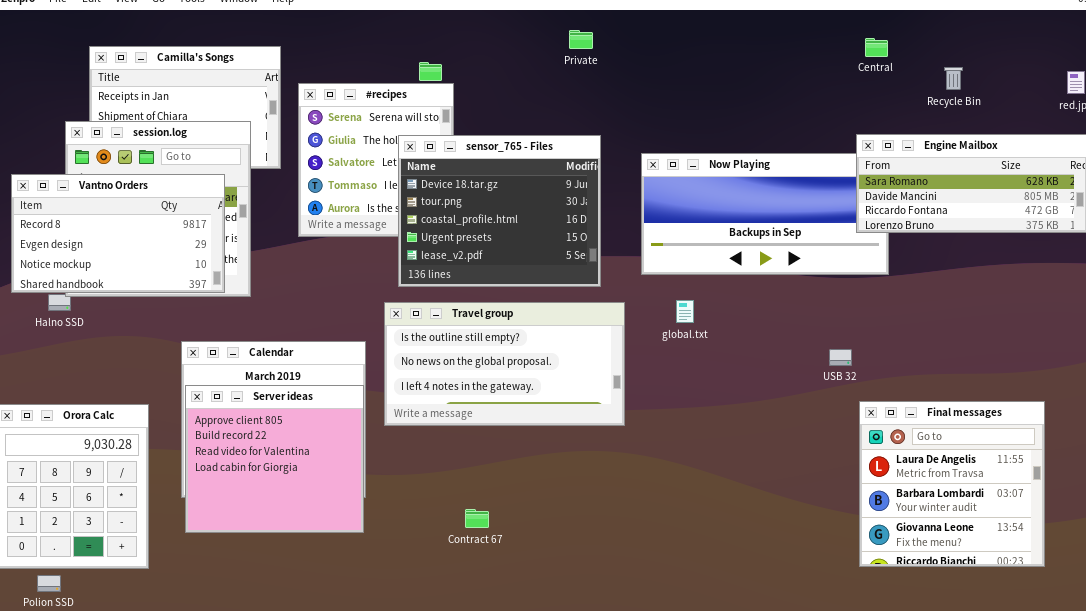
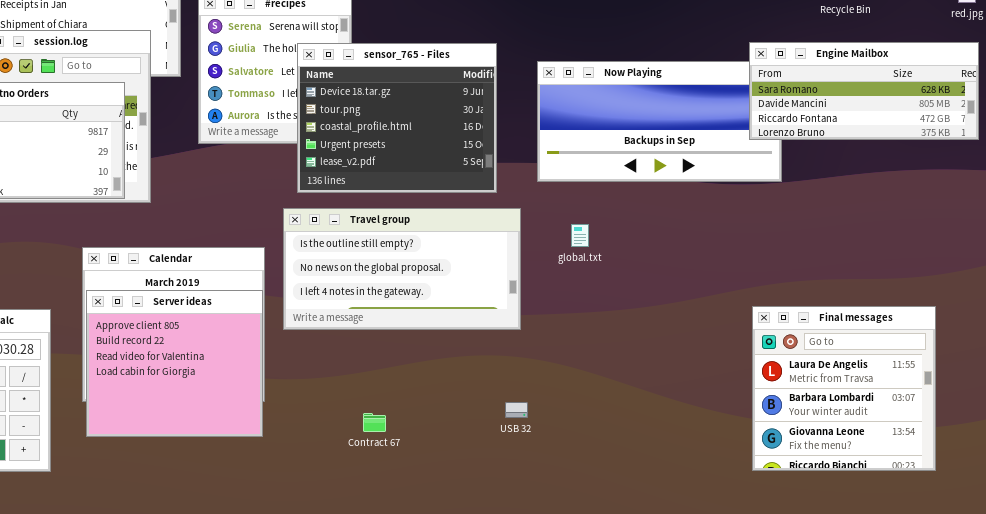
global.txt: [676,300,694,323] -> [571,224,589,247], moved
USB 32: [829,349,852,366] -> [505,402,528,418], moved

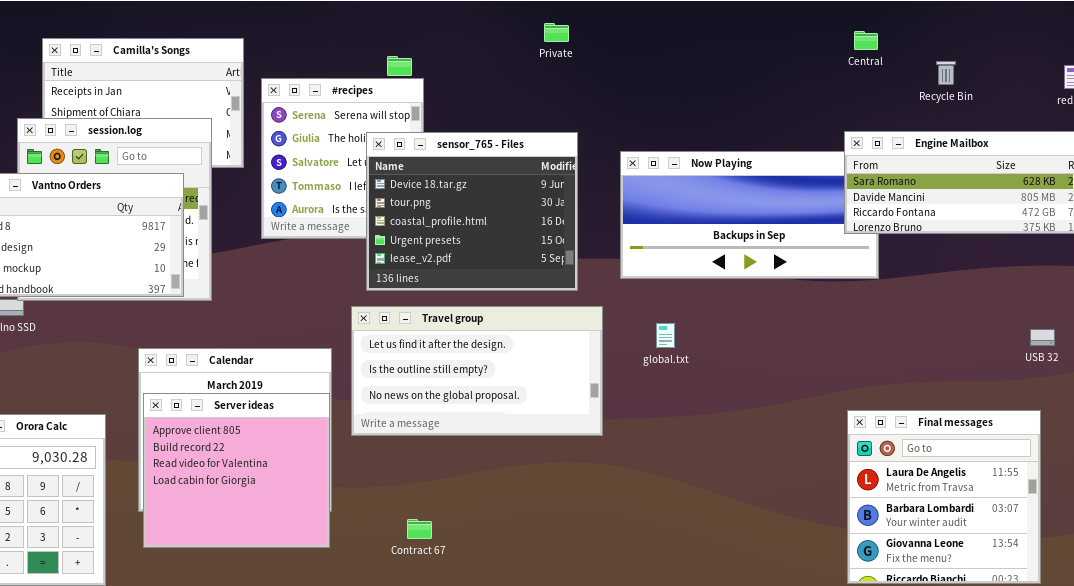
Travel group: [283,208,521,330] -> [351,306,603,436], scrolled up 1 row
USB 32: [505,402,528,418] -> [1030,329,1055,346], moved
Contract 67: [363,413,386,432] -> [407,519,432,539], moved

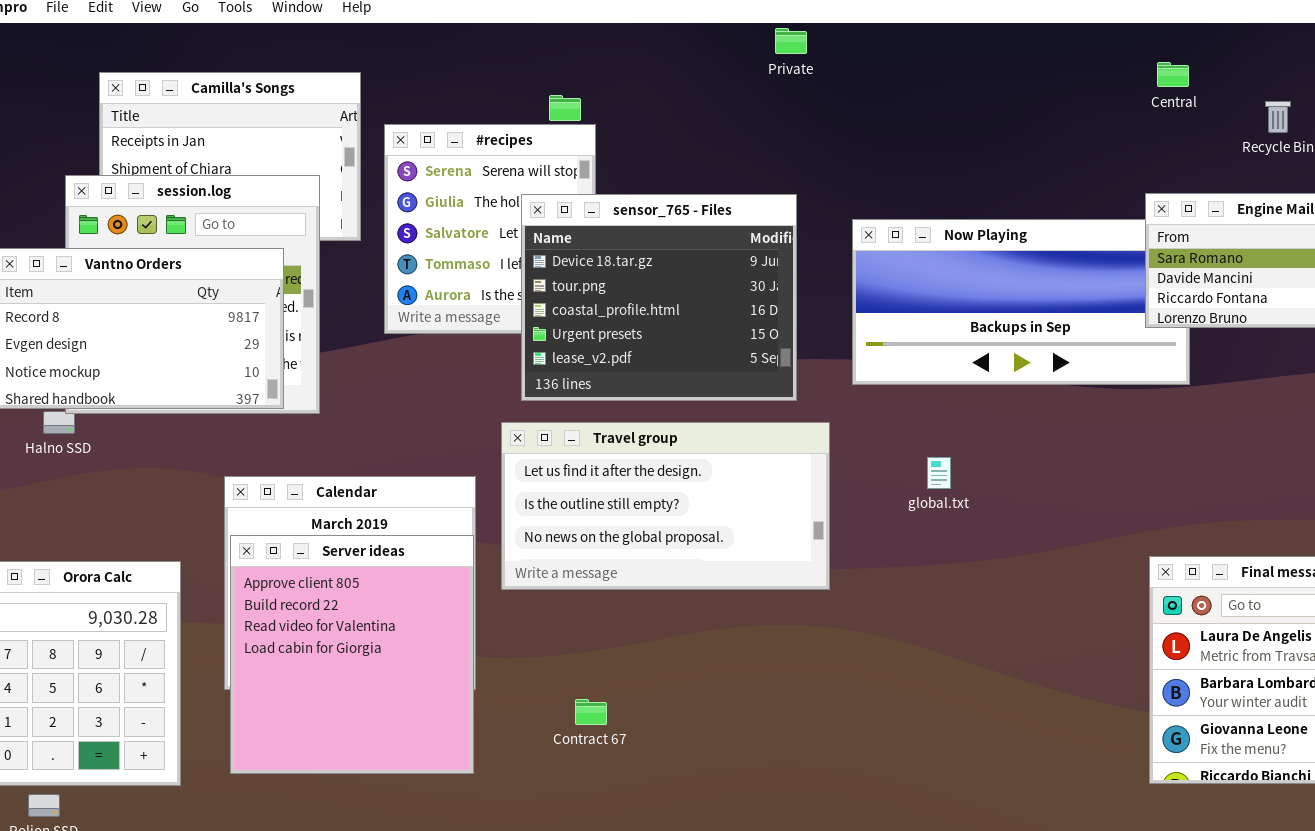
Private: [544,23,569,42] -> [775,28,807,54], moved
global.txt: [656,323,675,348] -> [927,457,951,489], moved
Server ideas: [143,393,330,548] -> [230,535,474,774], resized

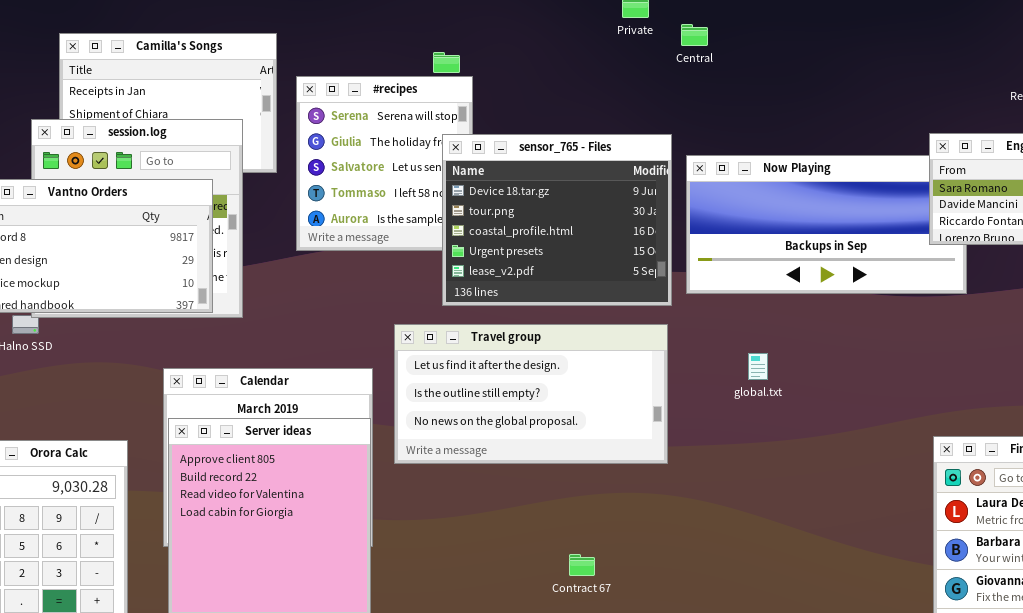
Central: [1157,62,1189,87] -> [681,24,708,46], moved
sensor_765 - Files: [521,194,797,401] -> [442,134,672,306], moved
Contract 67: [575,699,607,725] -> [569,554,595,576], moved

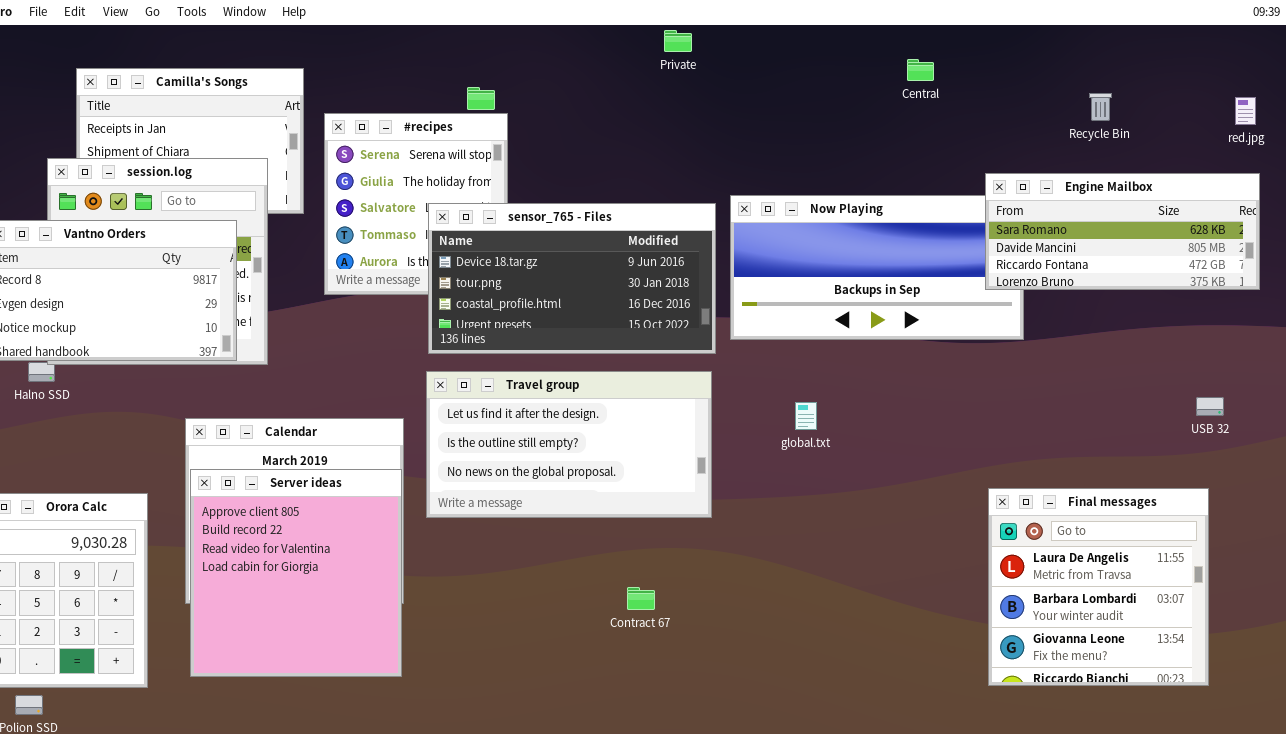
Central: [681,24,708,46] -> [907,59,934,81], moved
sensor_765 - Files: [442,134,672,306] -> [428,203,716,354], resized
Contract 67: [569,554,595,576] -> [627,587,655,610], moved

